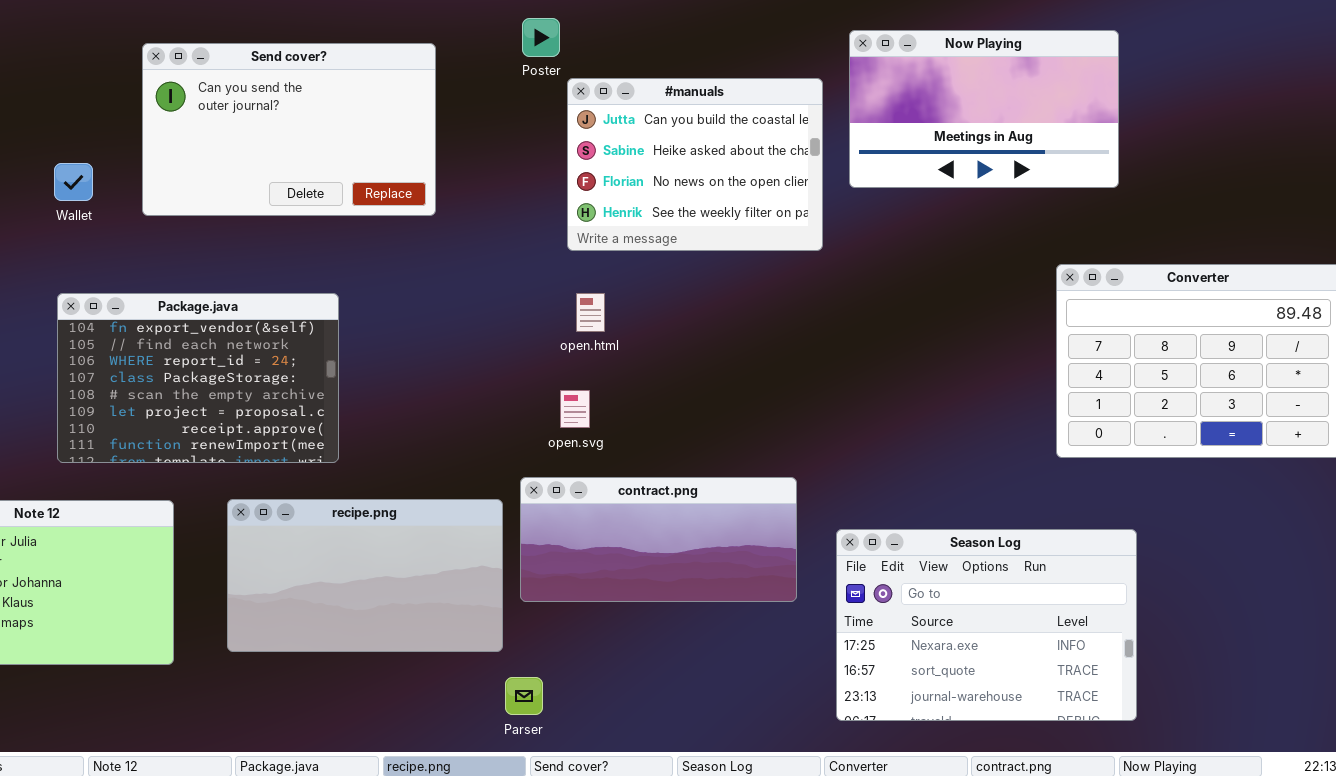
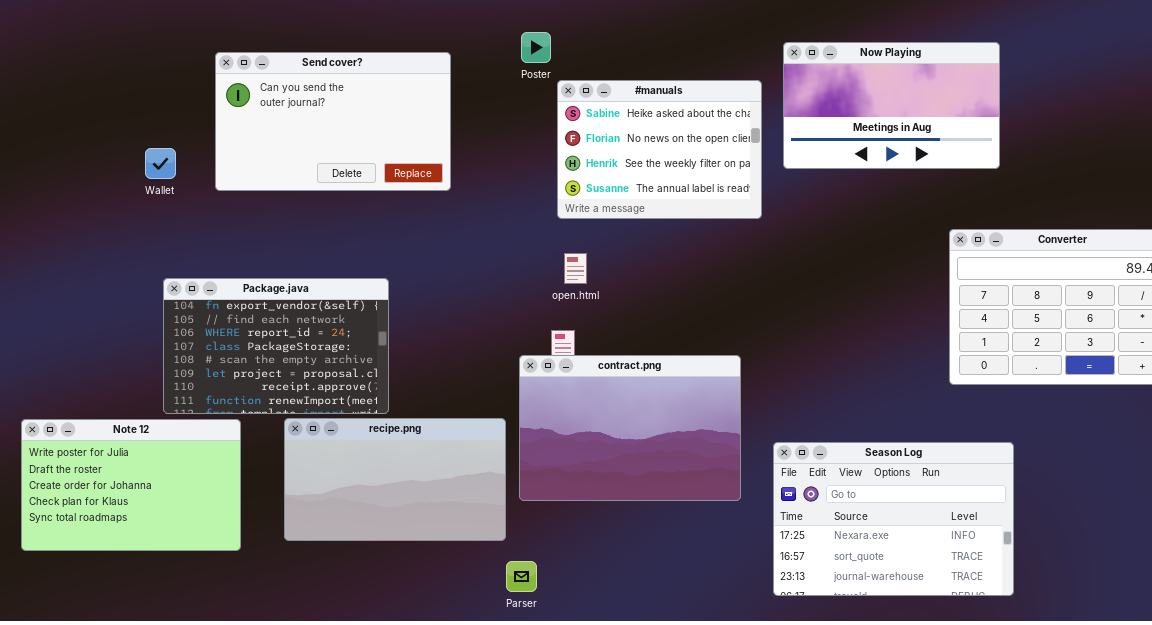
#manuals: [567,78,823,251] -> [557,80,762,219], scrolled down 1 row
Package.java: [57,293,339,463] -> [163,278,389,414], moved
contract.png: [520,477,797,602] -> [519,355,741,501], resized

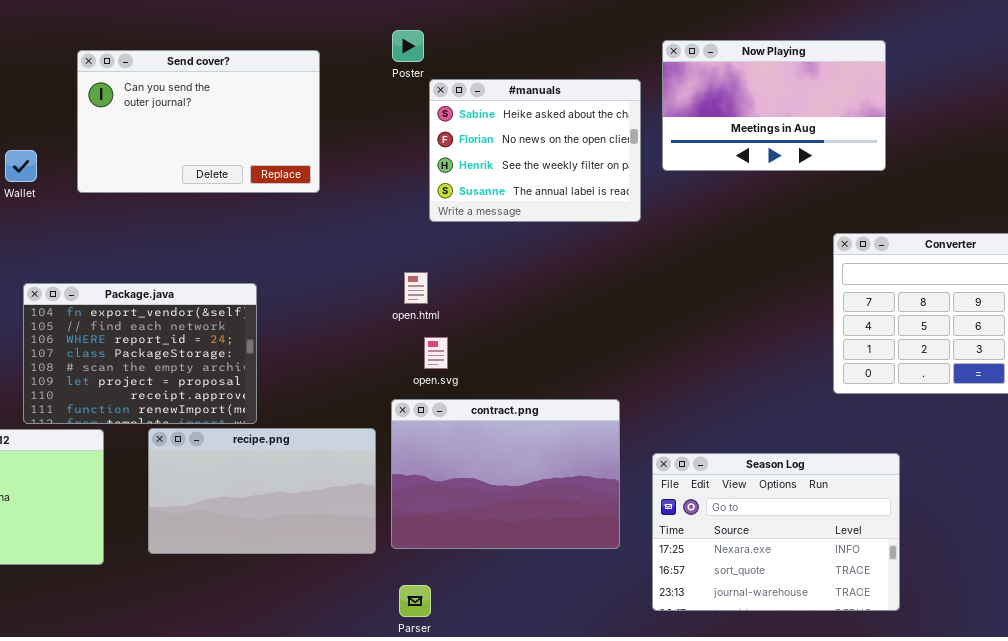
open.html: [564,253,587,284] -> [404,272,428,304], moved
contract.png: [519,355,741,501] -> [391,399,620,549], moved
Parser: [506,561,537,592] -> [399,585,431,617], moved

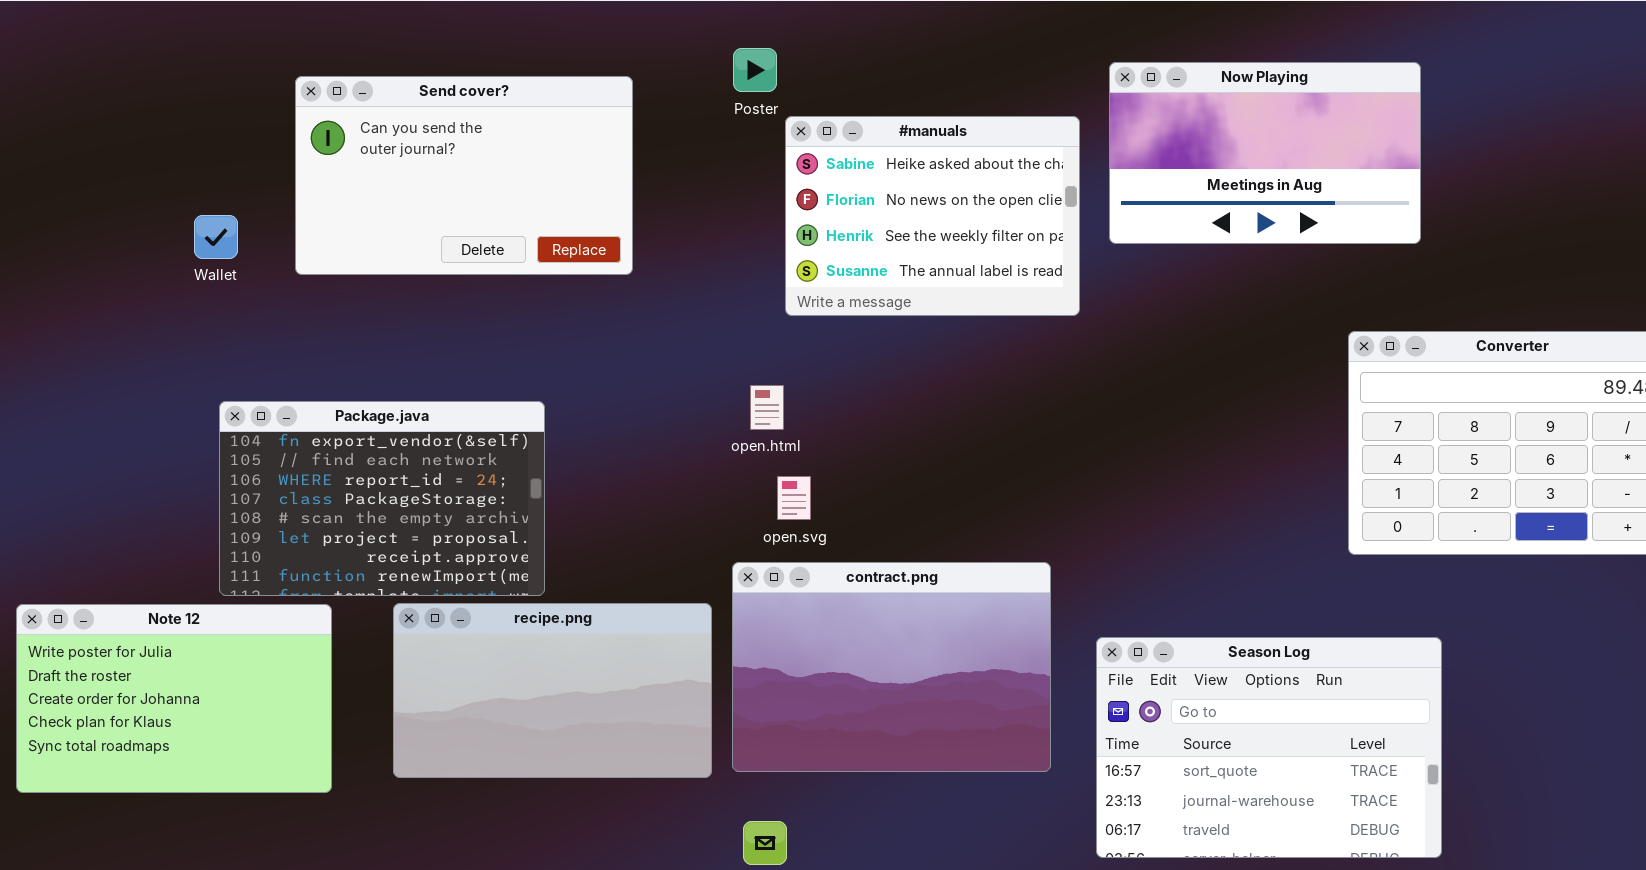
Season Log: [652,453,900,611] -> [1096,637,1442,858], scrolled down 1 row

